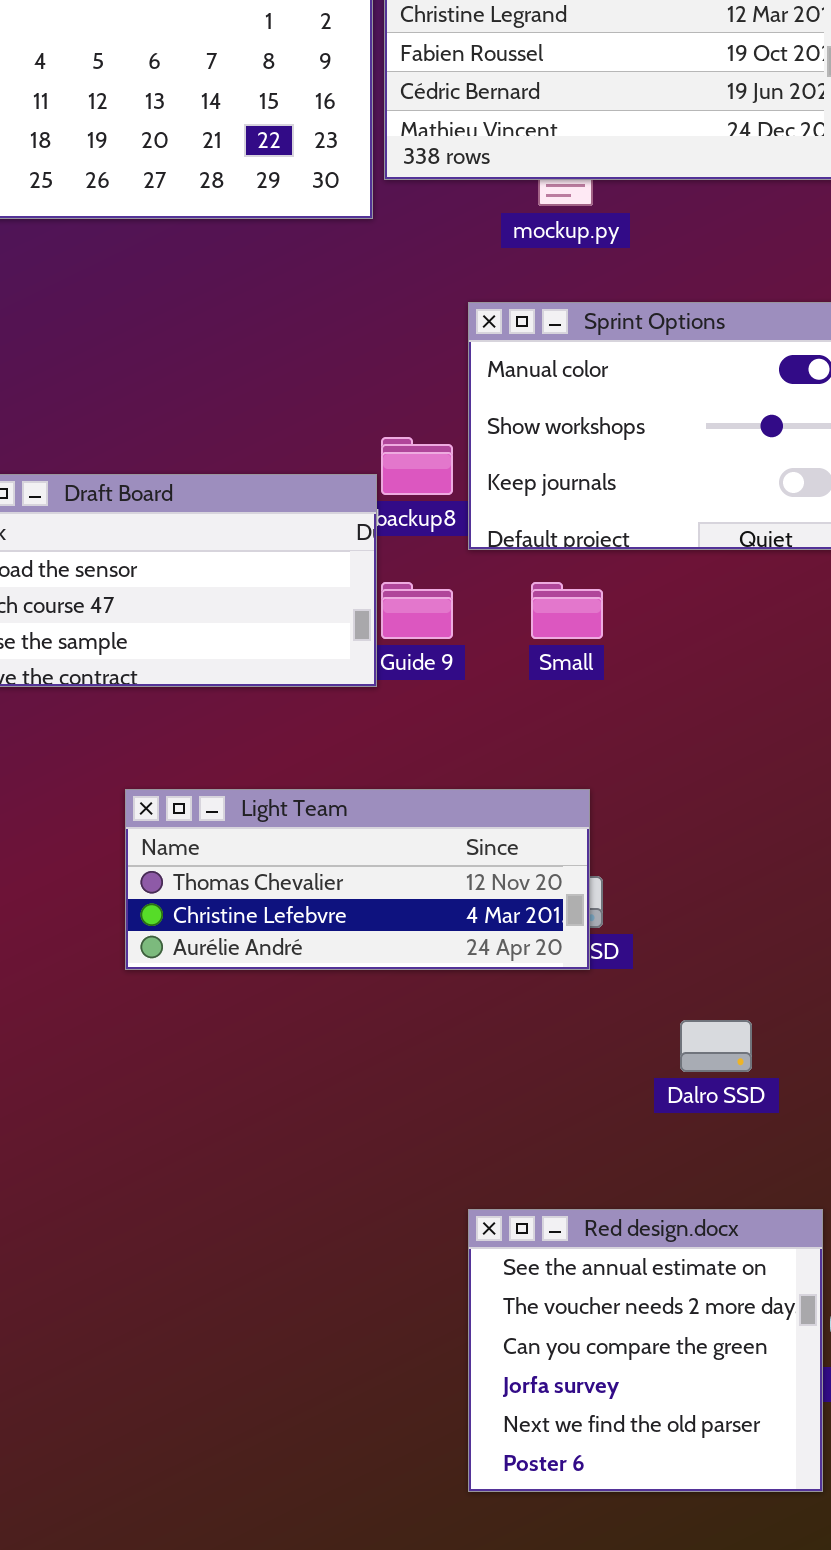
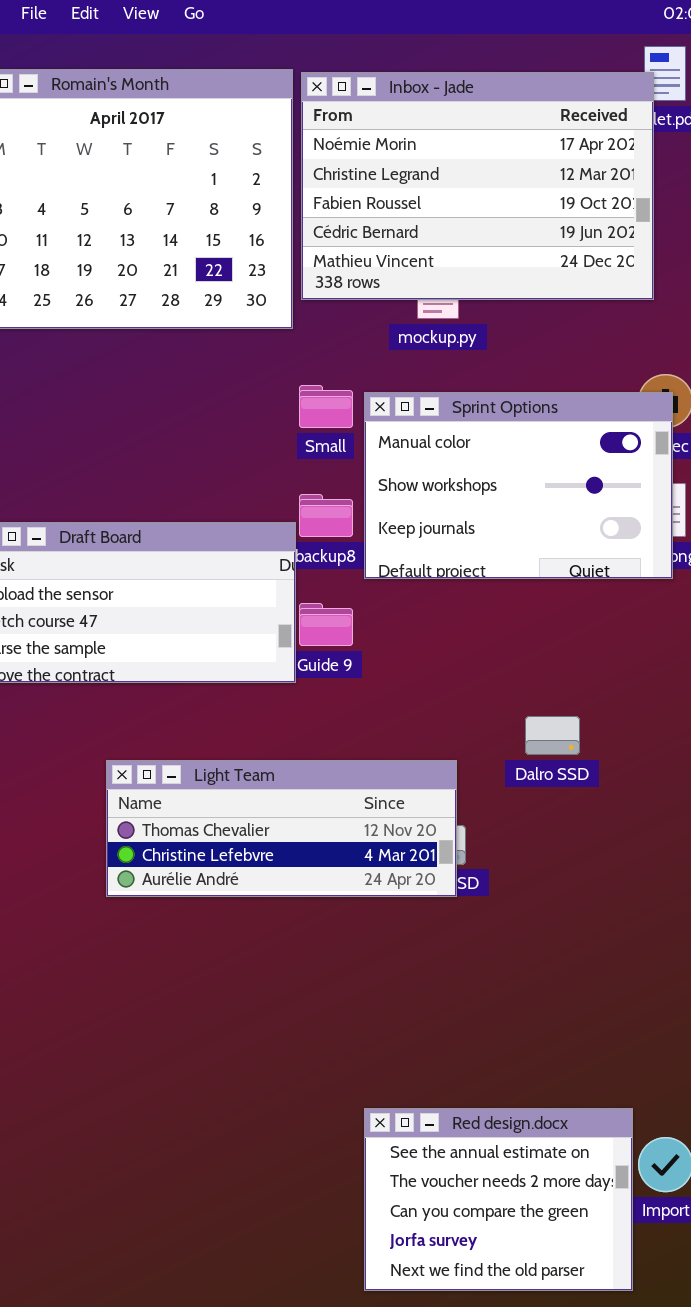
Small: [531,582,603,639] -> [299,385,353,428], moved
Dalro SSD: [680,1020,752,1072] -> [525,716,580,755], moved
Red design.docx: [468,1209,823,1492] -> [364,1108,633,1291], resized

